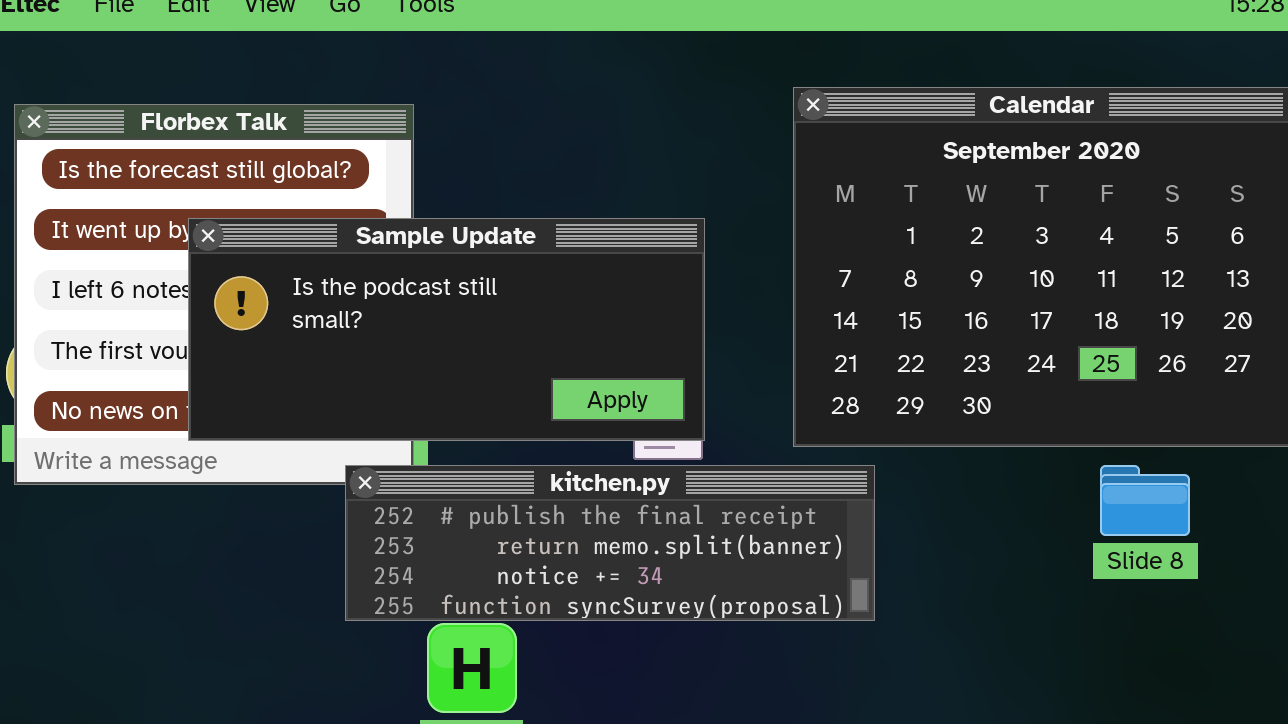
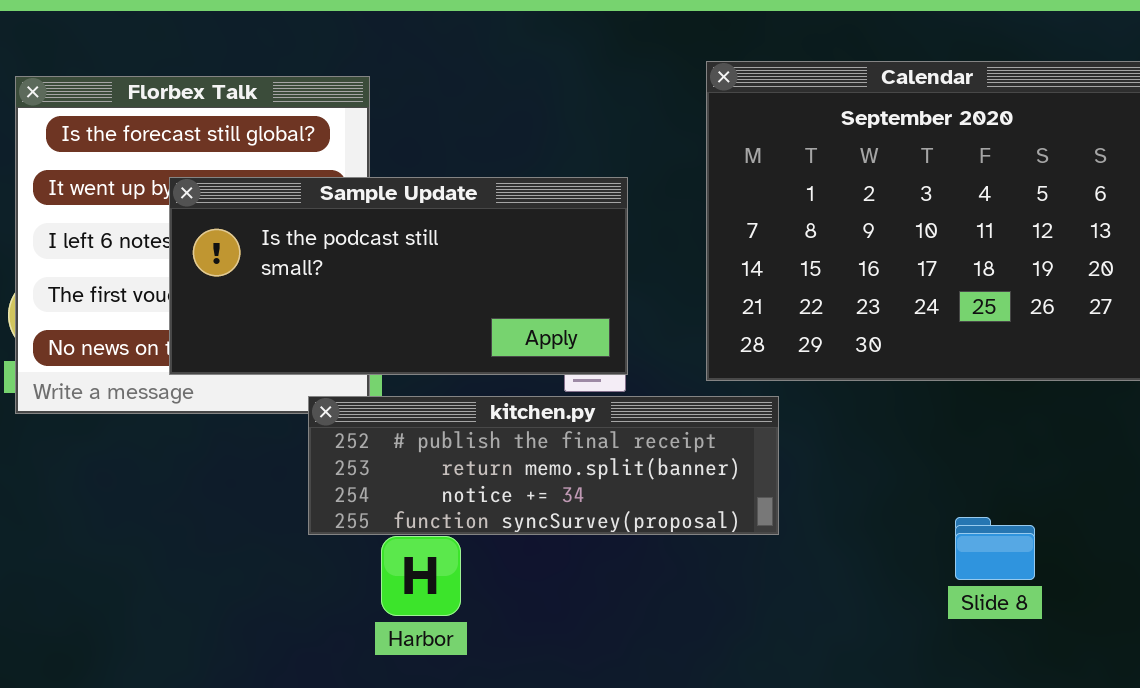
Slide 8: [1100,465,1190,536] -> [955,517,1035,580], moved

